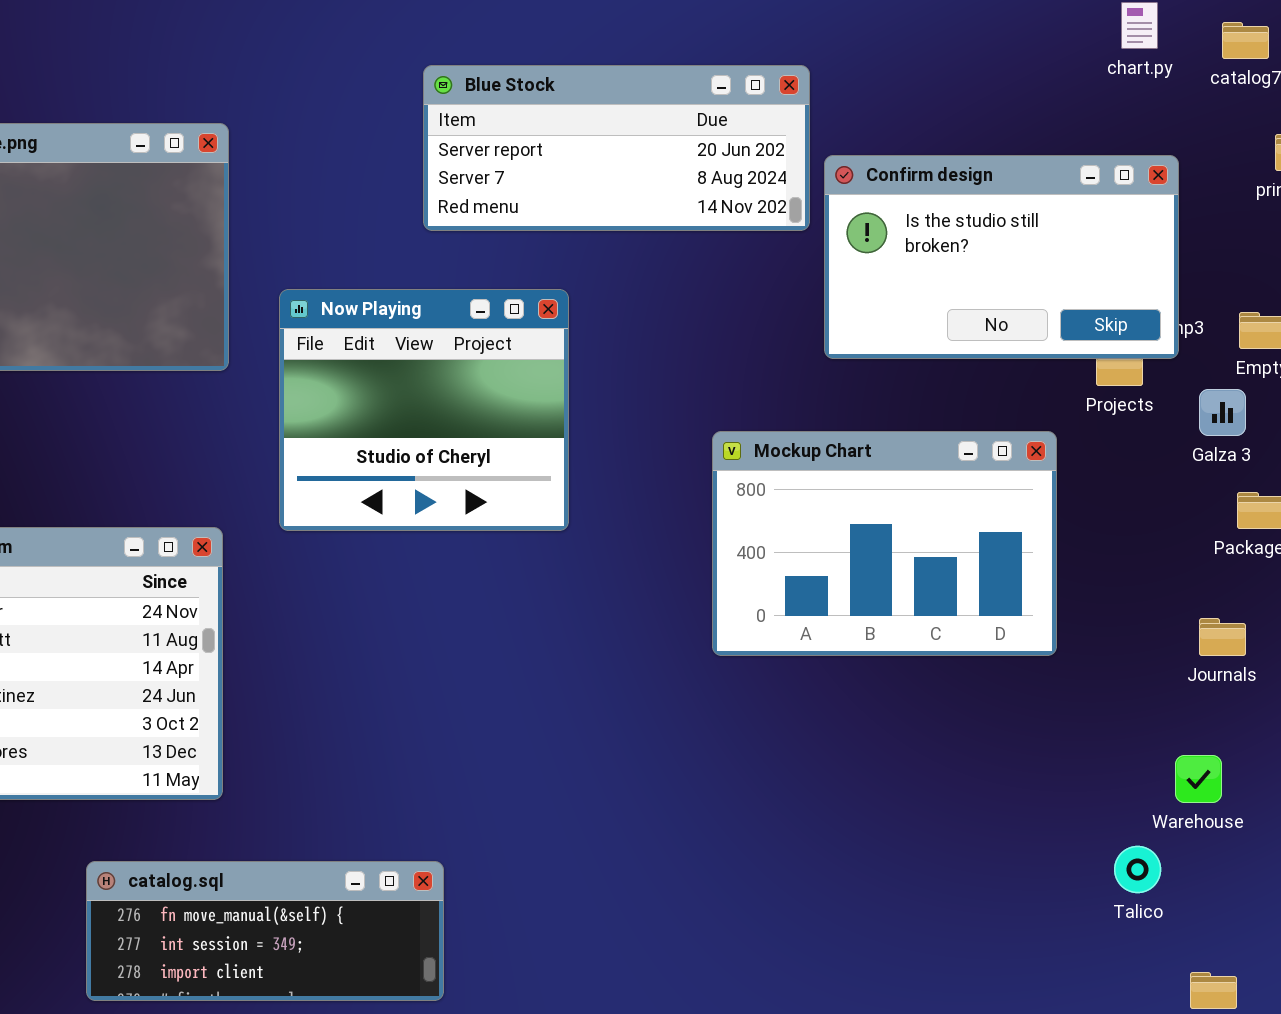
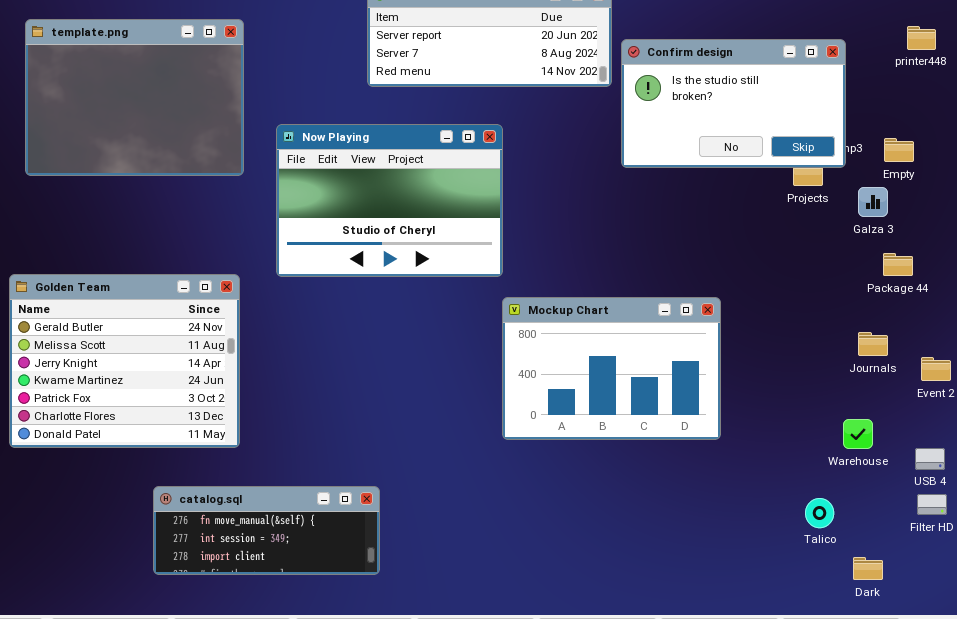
Now Playing: [279,289,569,531] -> [276,124,503,277], resized
Mockup Chart: [712,431,1057,656] -> [502,297,721,440], moved
Talico: [1114,846,1161,893] -> [805,498,834,528], moved

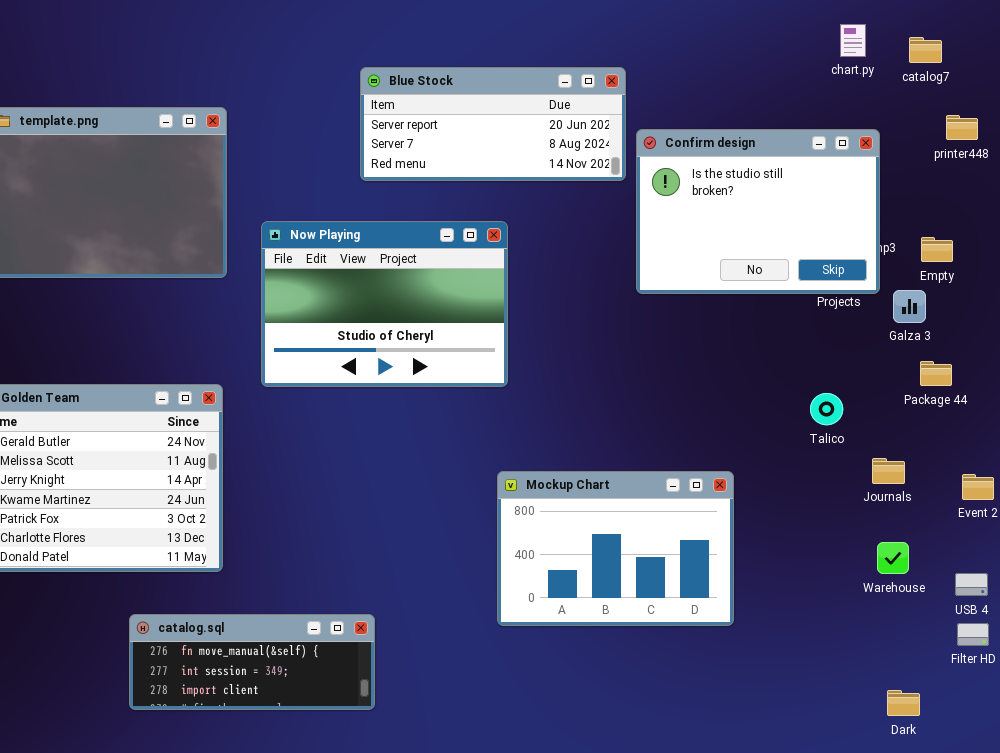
Confirm design: [621,39,846,168] -> [636,129,880,294], resized
Mockup Chart: [502,297,721,440] -> [497,471,734,626], moved
Journals: [858,332,888,356] -> [872,458,905,484], moved
Talico: [805,498,834,528] -> [810,393,843,425], moved

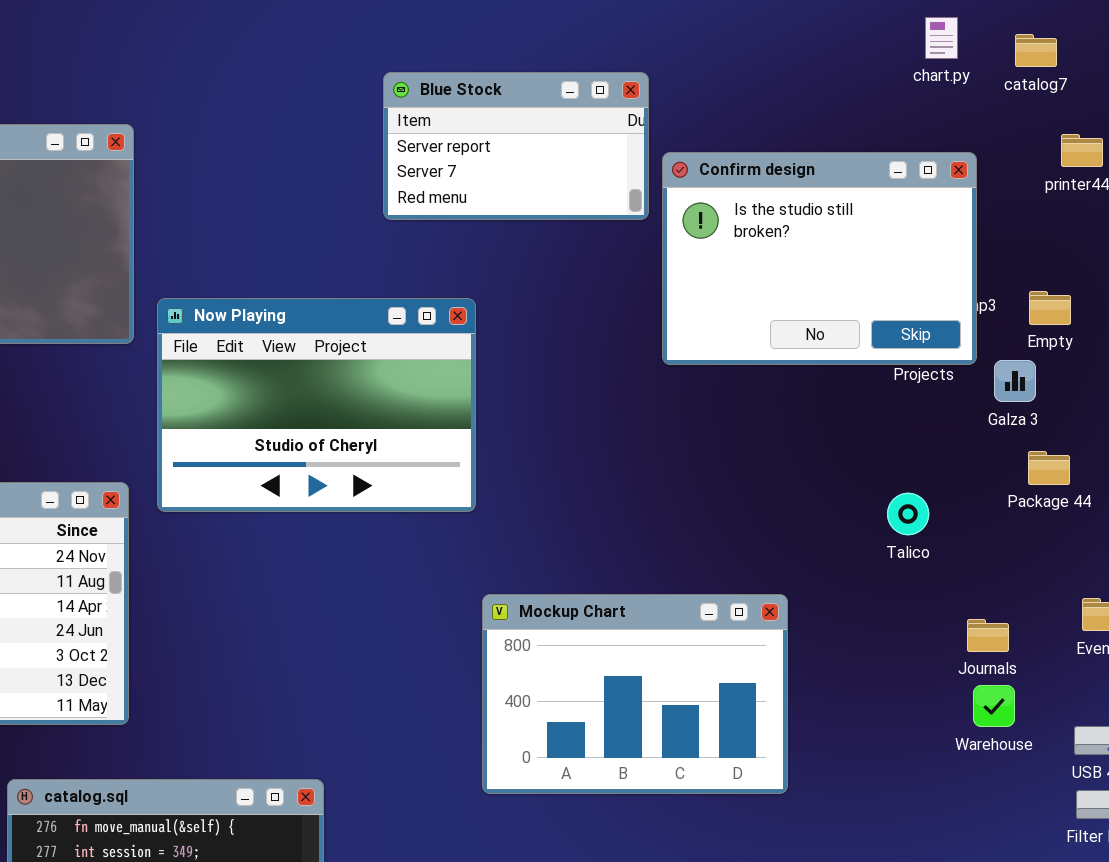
Blue Stock: [360,67,626,181] -> [383,72,649,220], resized
Now Playing: [261,221,508,387] -> [157,298,476,512], moved
Journals: [872,458,905,484] -> [967,619,1009,652], moved

